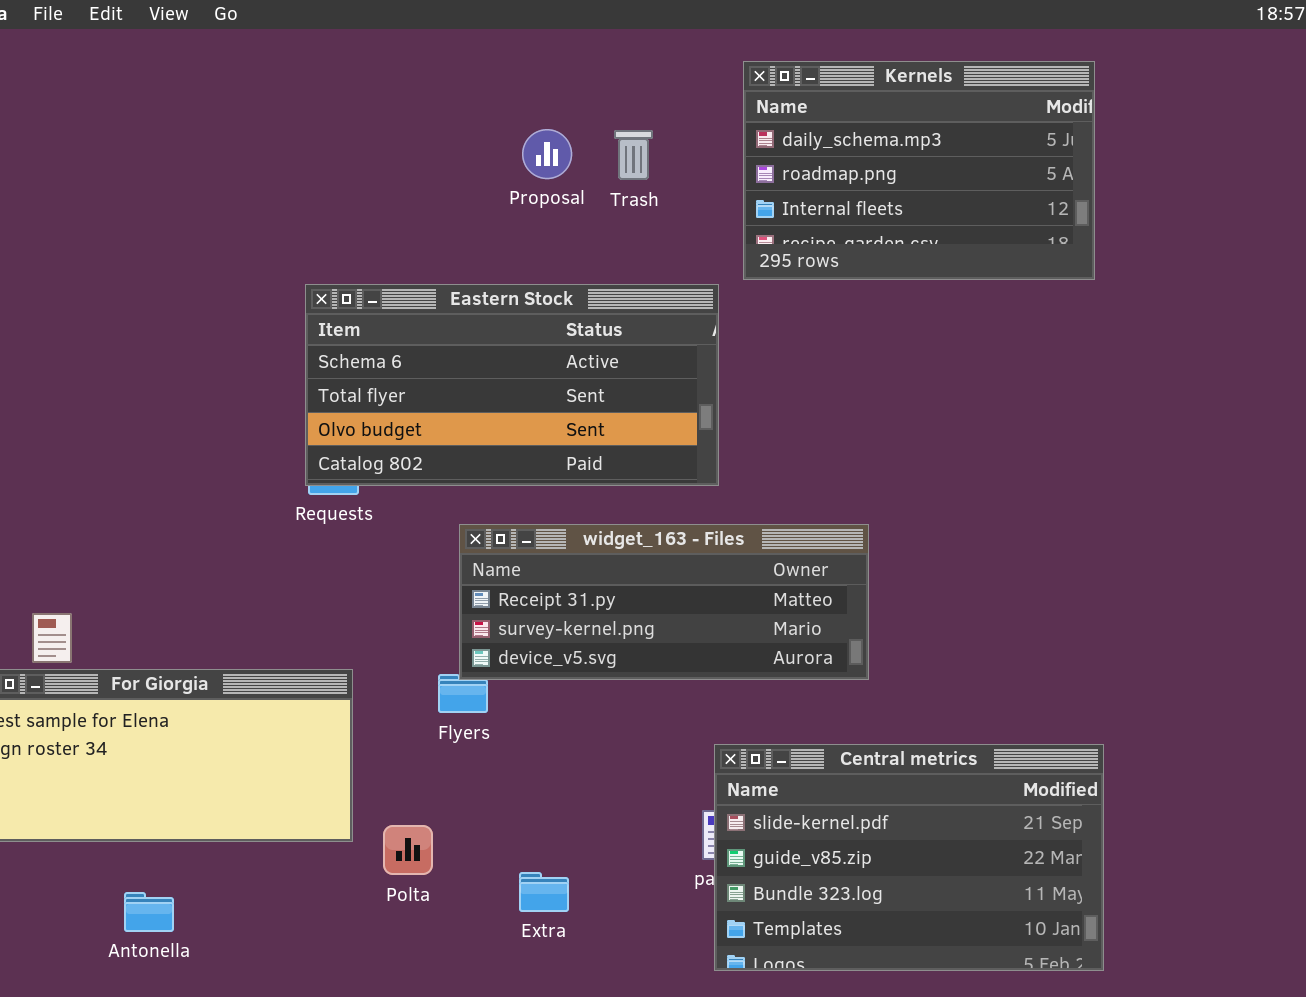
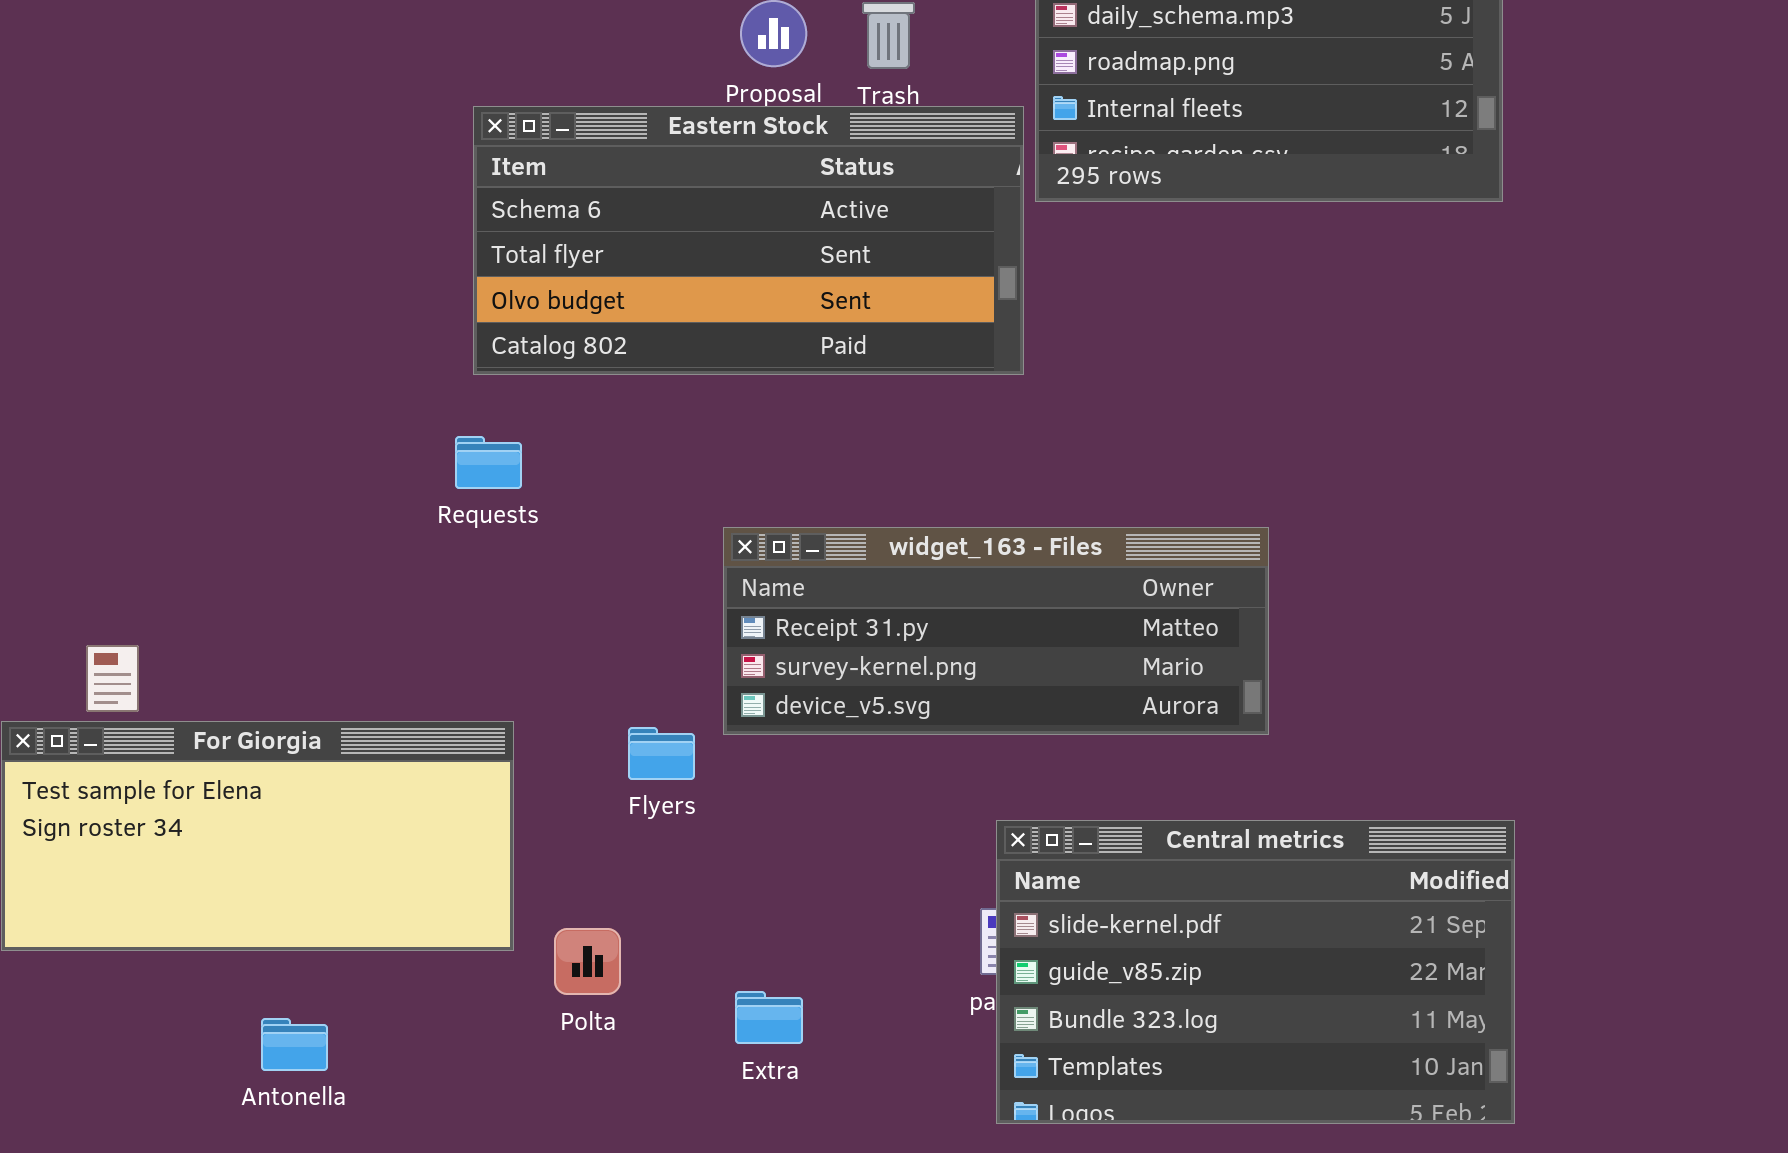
Eastern Stock: [305,284,719,486] -> [473,106,1024,375], moved
widget_163 - Files: [459,524,869,680] -> [723,527,1269,735], moved
Antonella: [124,892,174,932] -> [261,1018,328,1071], moved

